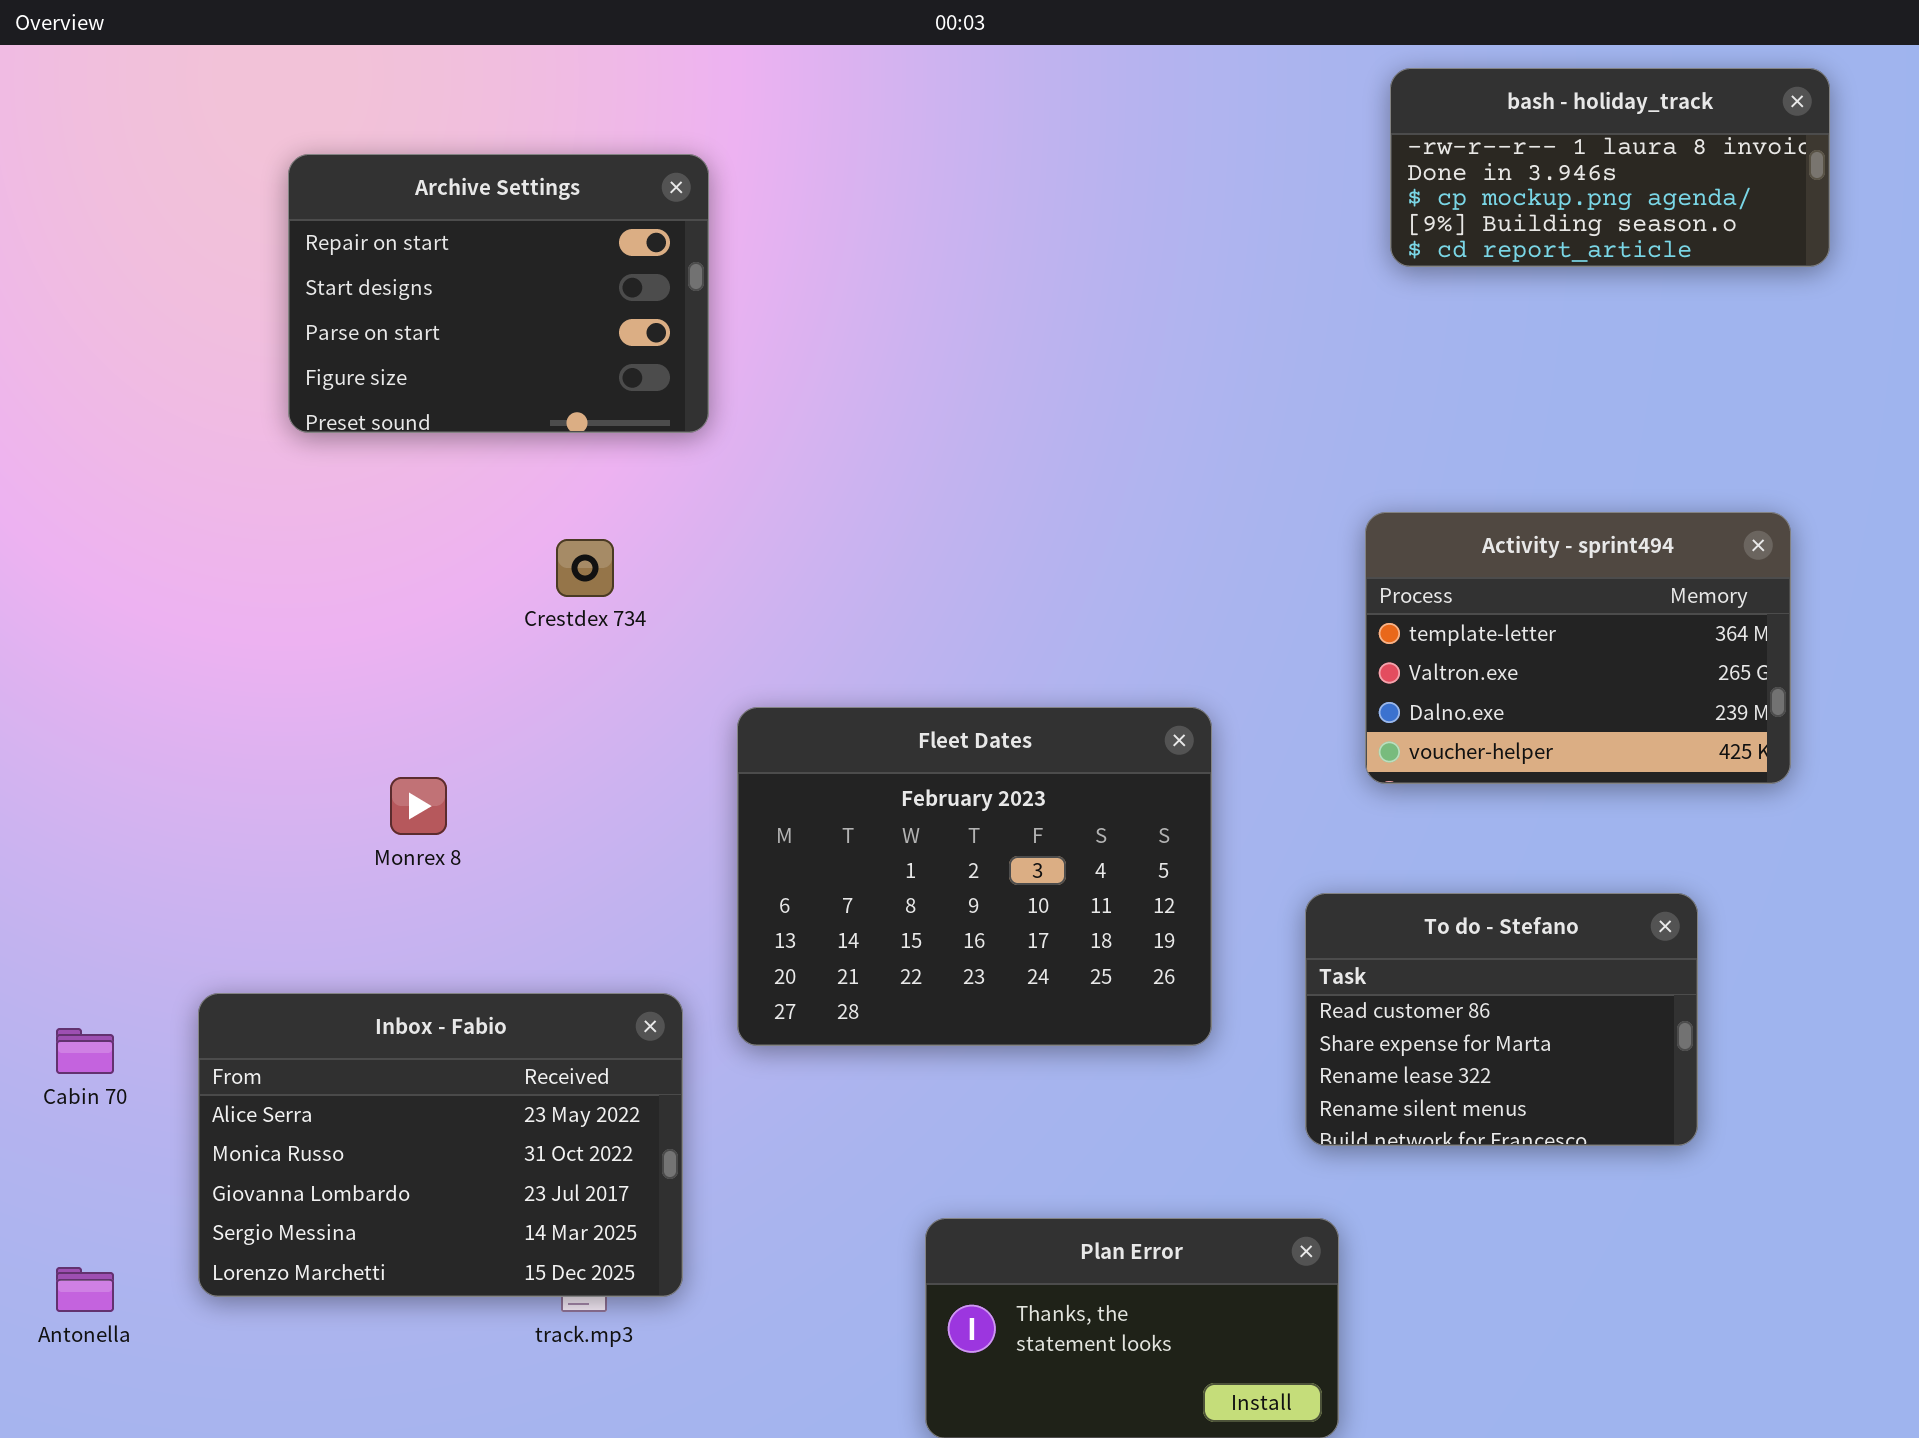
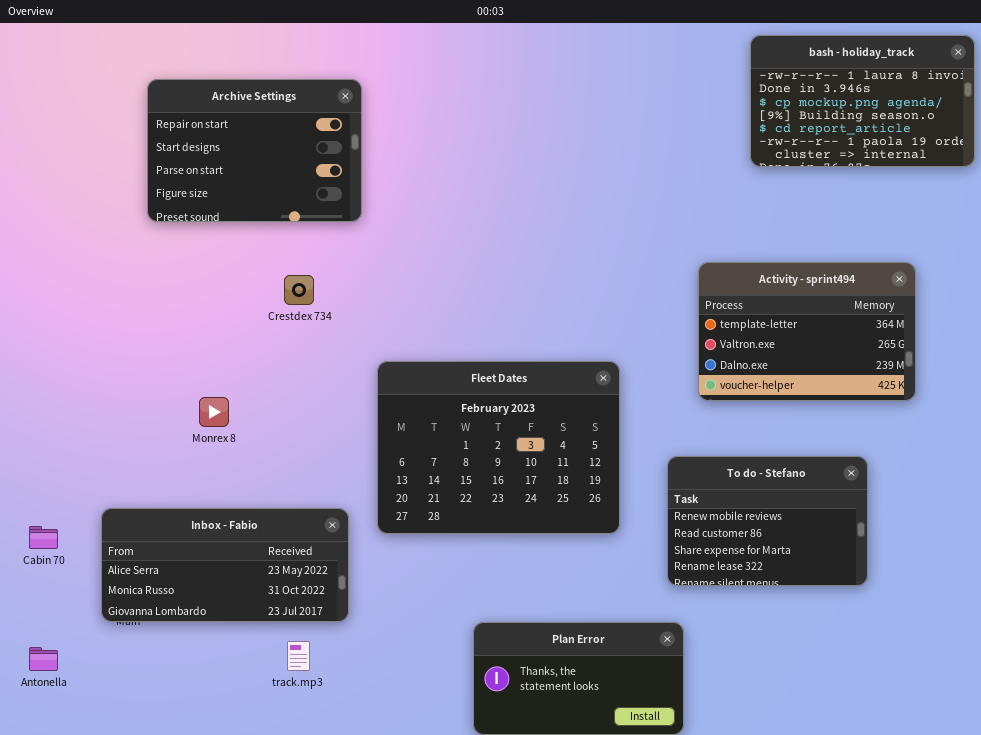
bash - holiday_track: [1390,68,1830,267] -> [750,35,975,167], moved, resized
To do - Stefano: [1305,893,1698,1146] -> [667,456,868,586], scrolled up 1 row
Inbox - Fabio: [198,993,683,1297] -> [101,508,349,622], resized

